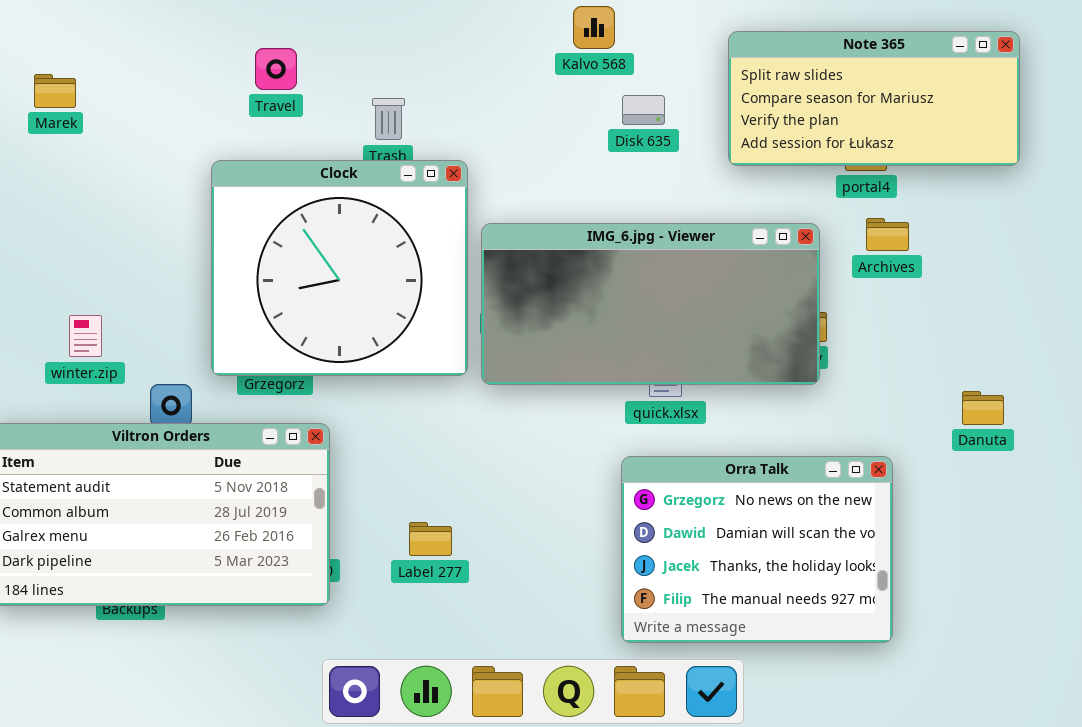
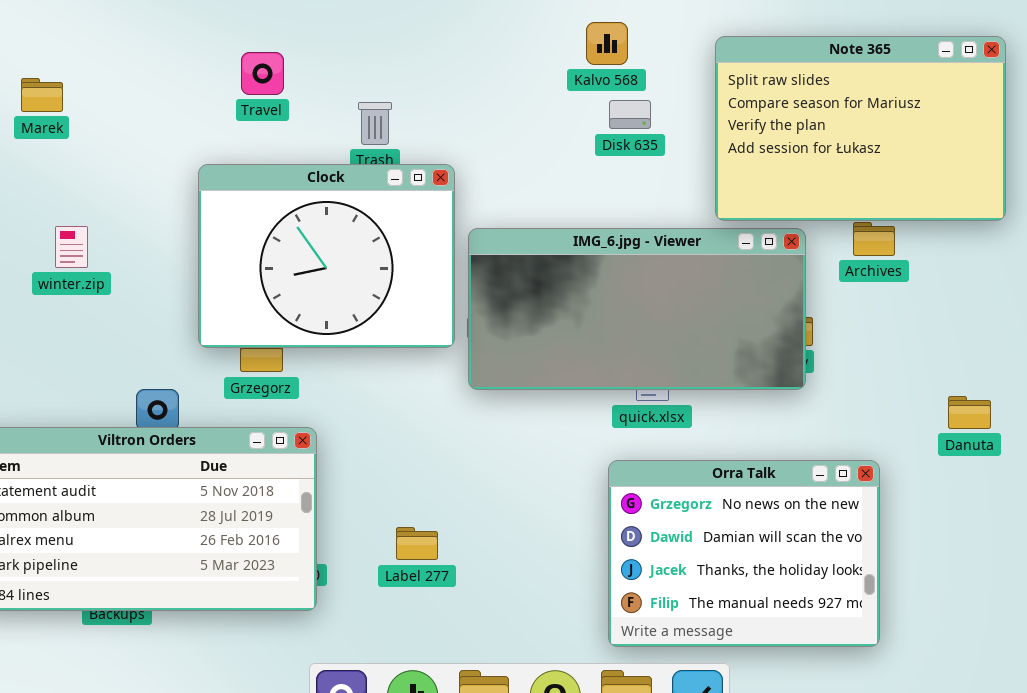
Kalvo 568: [573,6,615,49] -> [586,22,628,65], moved
Note 365: [728,31,1020,166] -> [715,36,1006,221], resized
Clock: [211,160,468,376] -> [198,164,455,348], resized
winter.zip: [69,315,102,357] -> [55,226,88,268], moved

